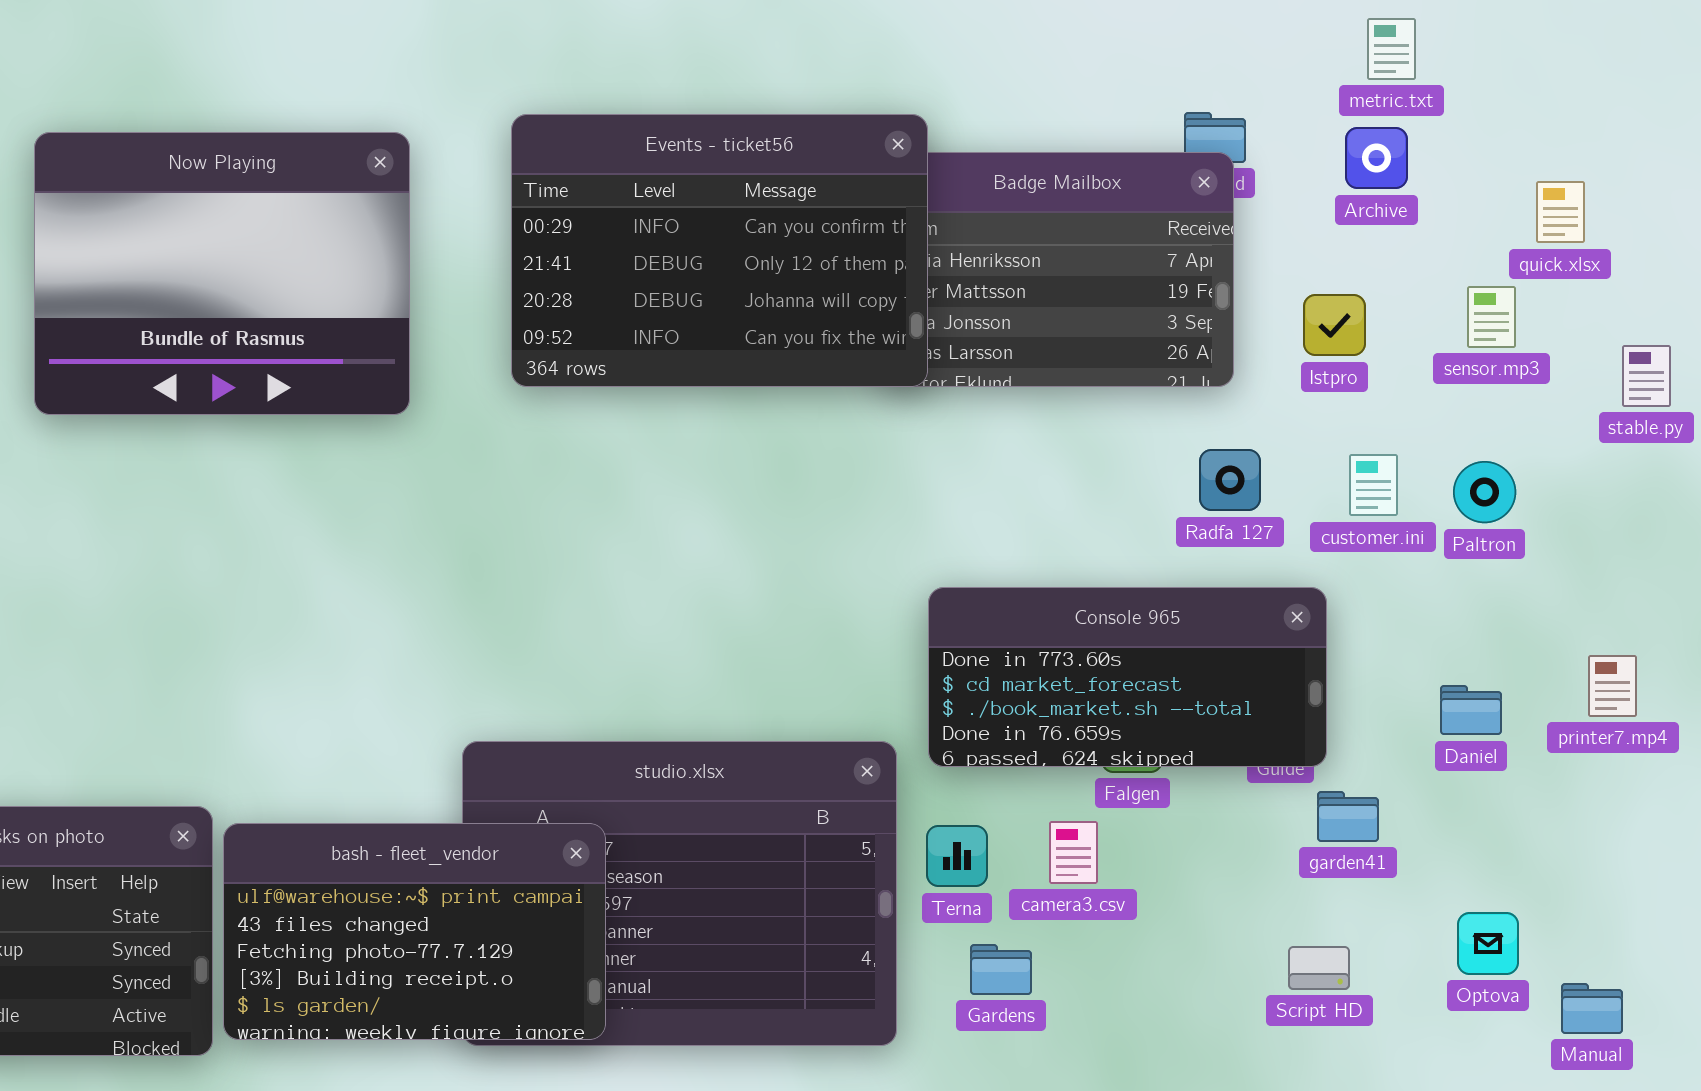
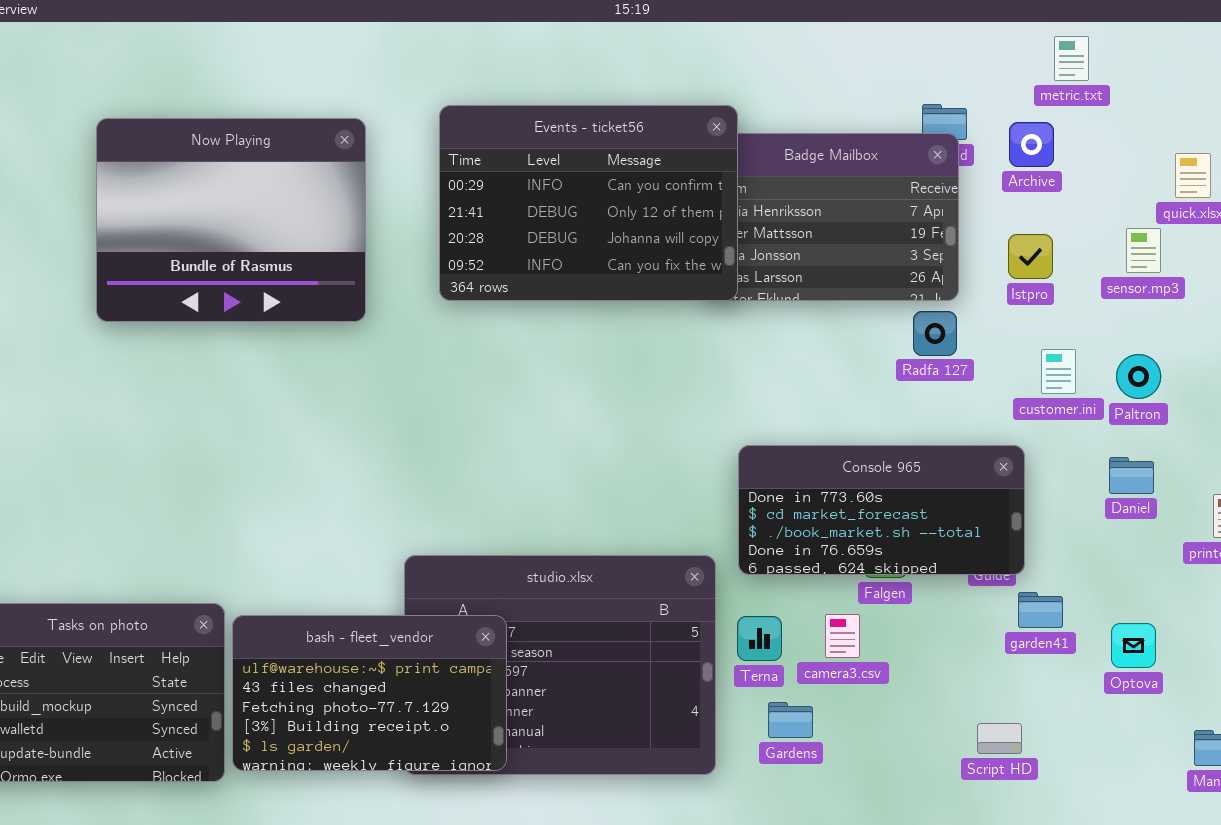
Archive: [1345,127,1408,189] -> [1009,122,1054,167], moved
Radfa 127: [1199,449,1261,511] -> [913,311,957,356], moved
Daniel: [1440,685,1502,735] -> [1109,457,1154,494], moved
Optova: [1457,912,1519,975] -> [1111,623,1156,668], moved
Script HD: [1288,946,1350,990] -> [977,723,1022,754], moved

